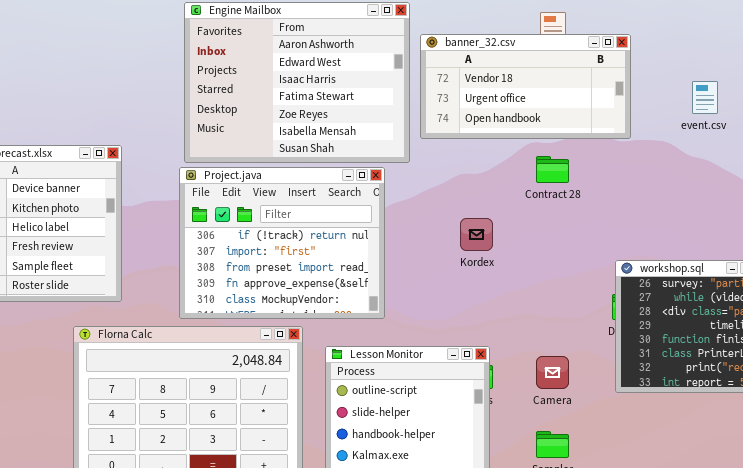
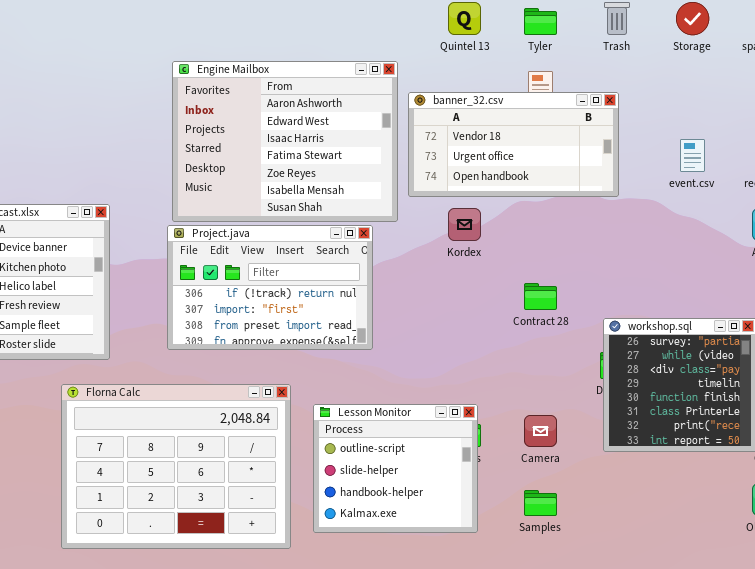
Contract 28: [536,156,569,183] -> [524,283,557,310], moved
Project.java: [179,167,385,319] -> [167,225,373,350], resized
Kordex: [460,218,493,251] -> [448,208,481,241], moved

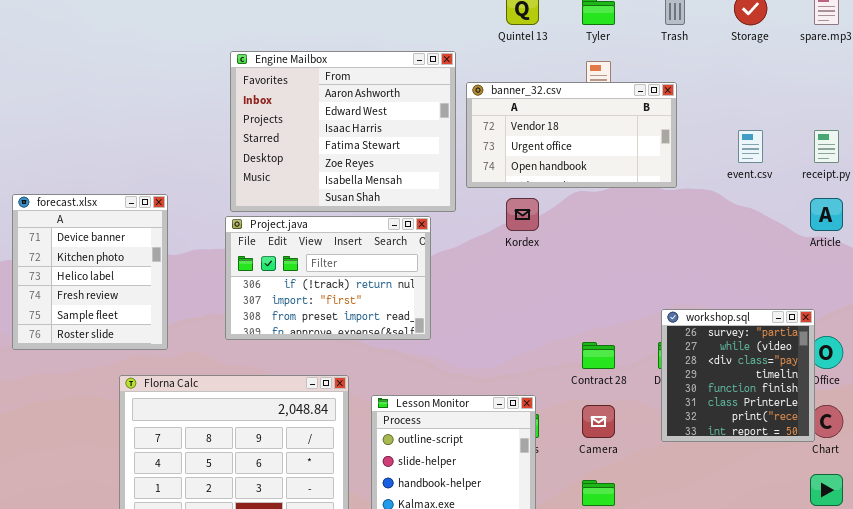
Contract 28: [524,283,557,310] -> [582,342,615,369], moved

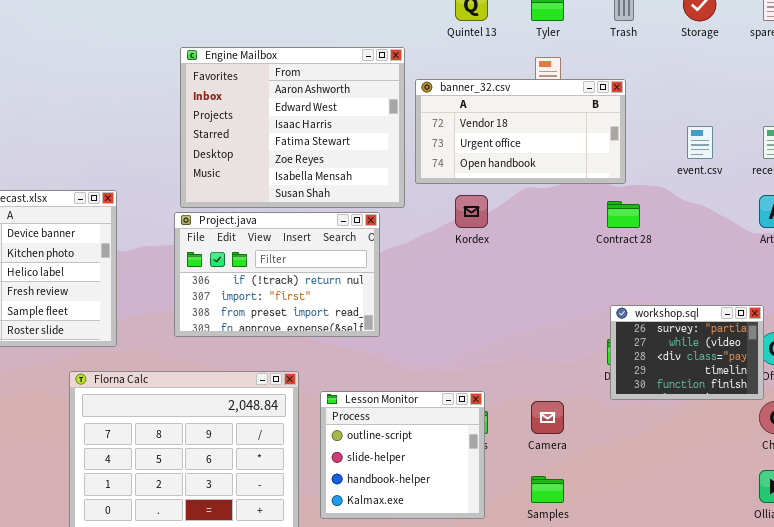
workshop.sql: [661,309,815,442] -> [610,305,764,400], resized
Contract 28: [582,342,615,369] -> [607,201,640,228], moved

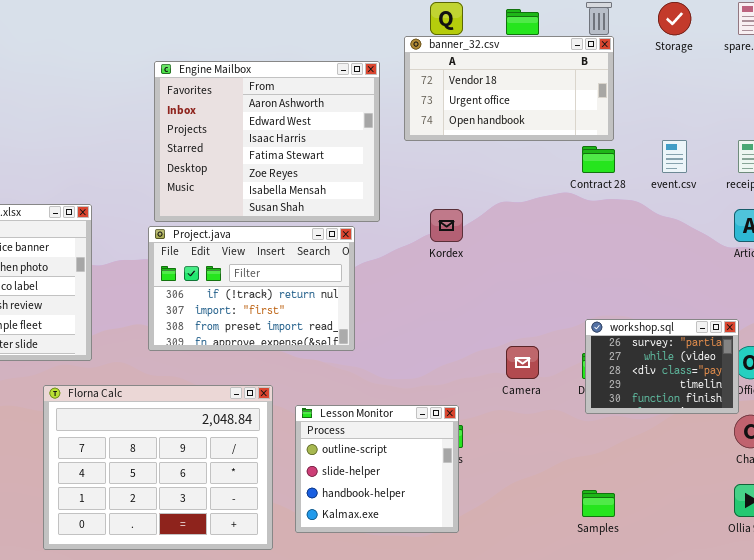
banner_32.csv: [415,79,626,184] -> [404,36,614,141], moved
Contract 28: [607,201,640,228] -> [582,146,615,173], moved
Camera: [531,401,564,434] -> [506,346,539,379], moved
Samples: [531,476,564,503] -> [582,490,615,517], moved

